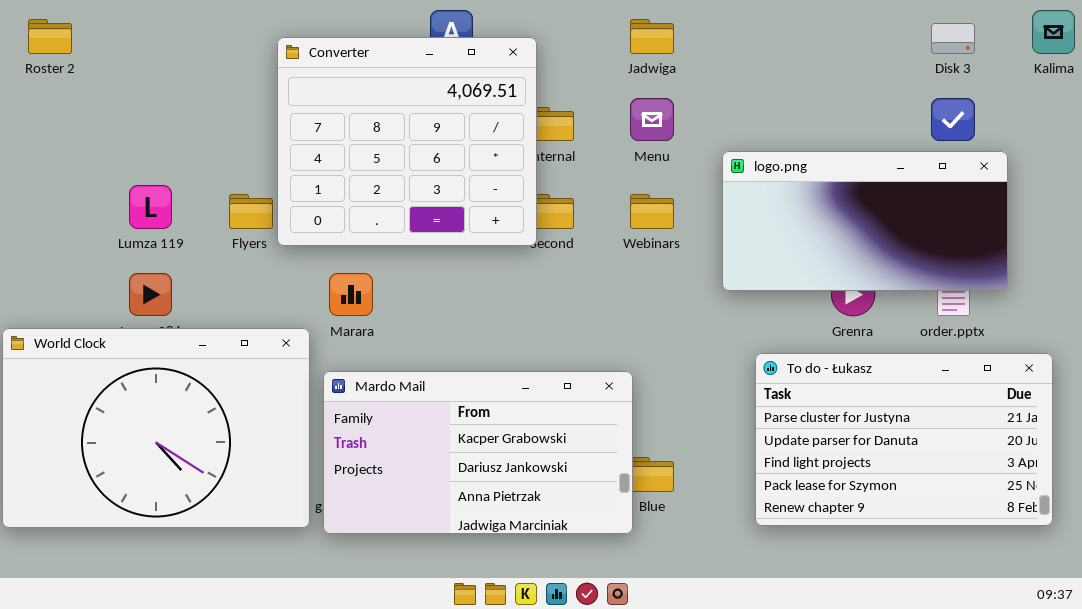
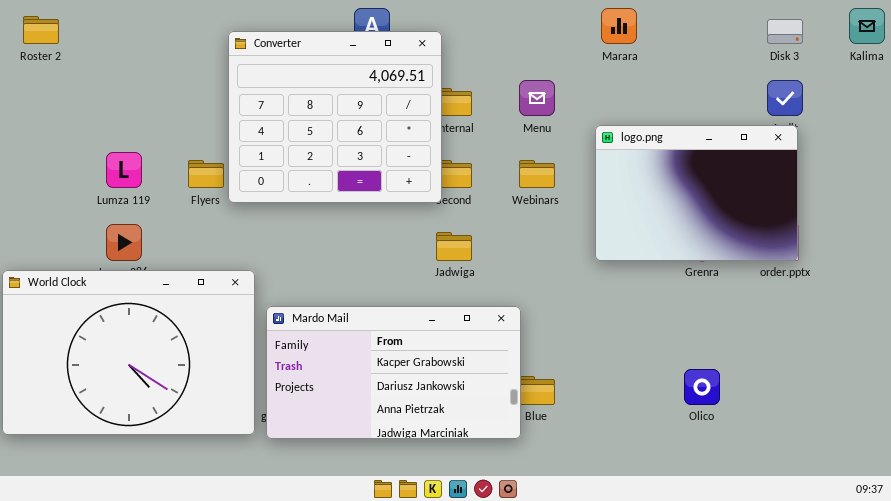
Jadwiga: [630,19,674,54] -> [436,232,472,261], moved
logo.png: [722,151,1008,291] -> [595,125,798,261], resized
Marara: [329,273,373,316] -> [601,8,637,44], moved
To do - Łukasz: [755,353,1053,526] -> none, closed

